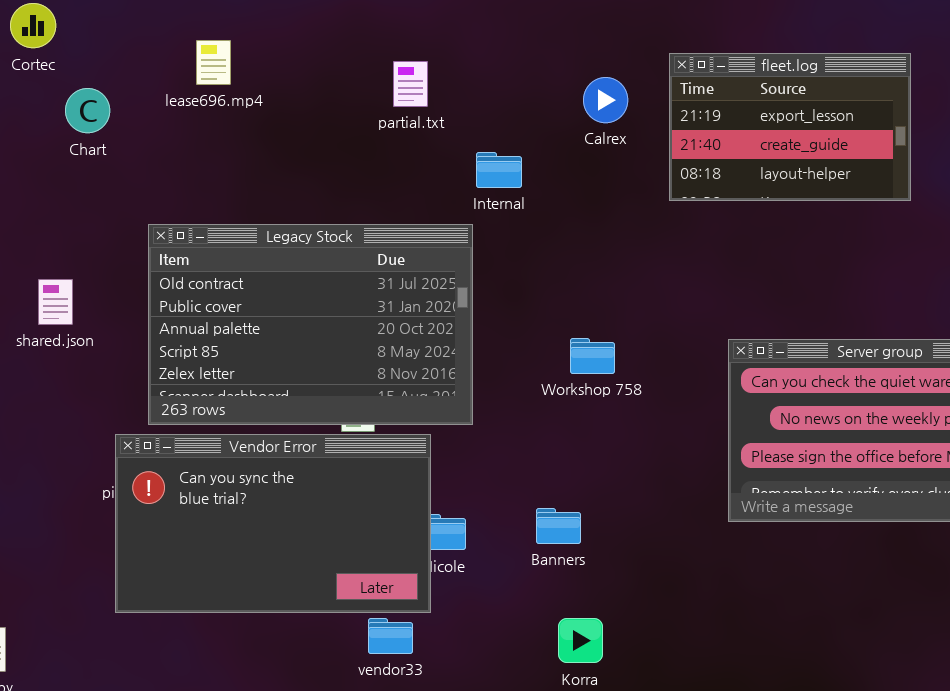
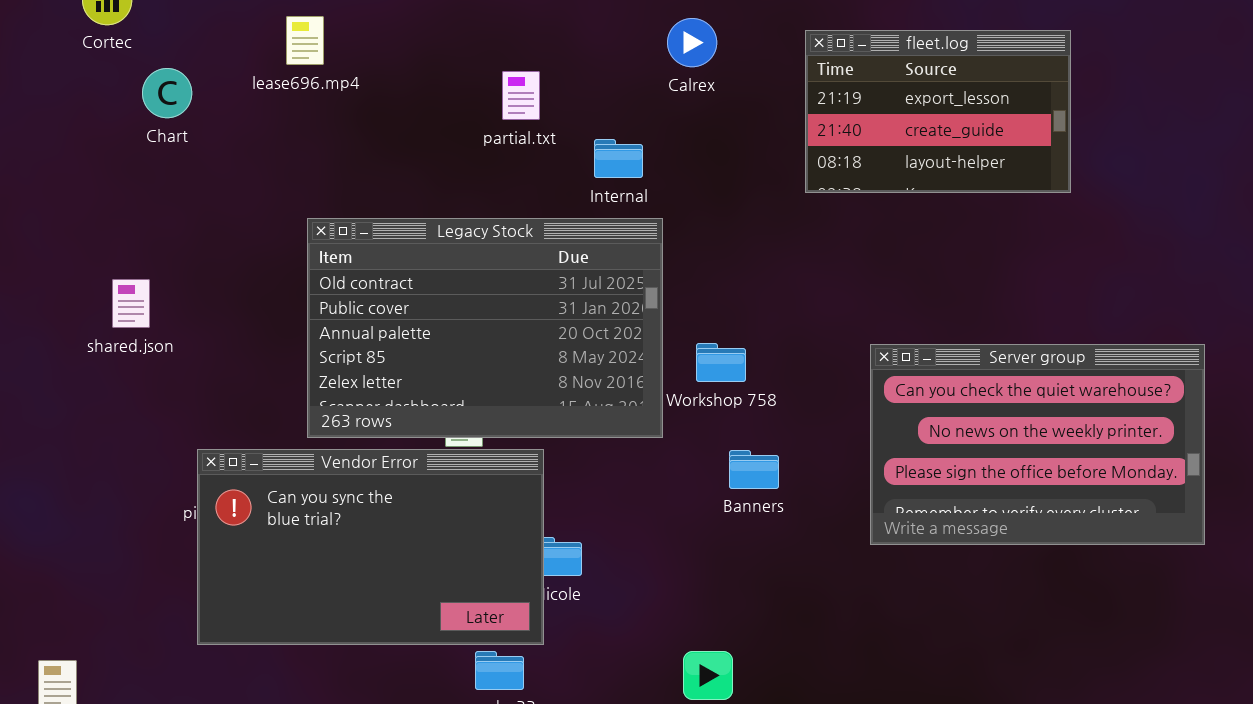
partial.txt: [393,61,428,107] -> [502,71,540,120], moved
Calrex: [583,77,628,123] -> [667,18,717,67], moved
Legacy Stock: [148,224,473,425] -> [307,218,663,438], moved
Banners: [536,508,581,544] -> [729,450,779,489], moved

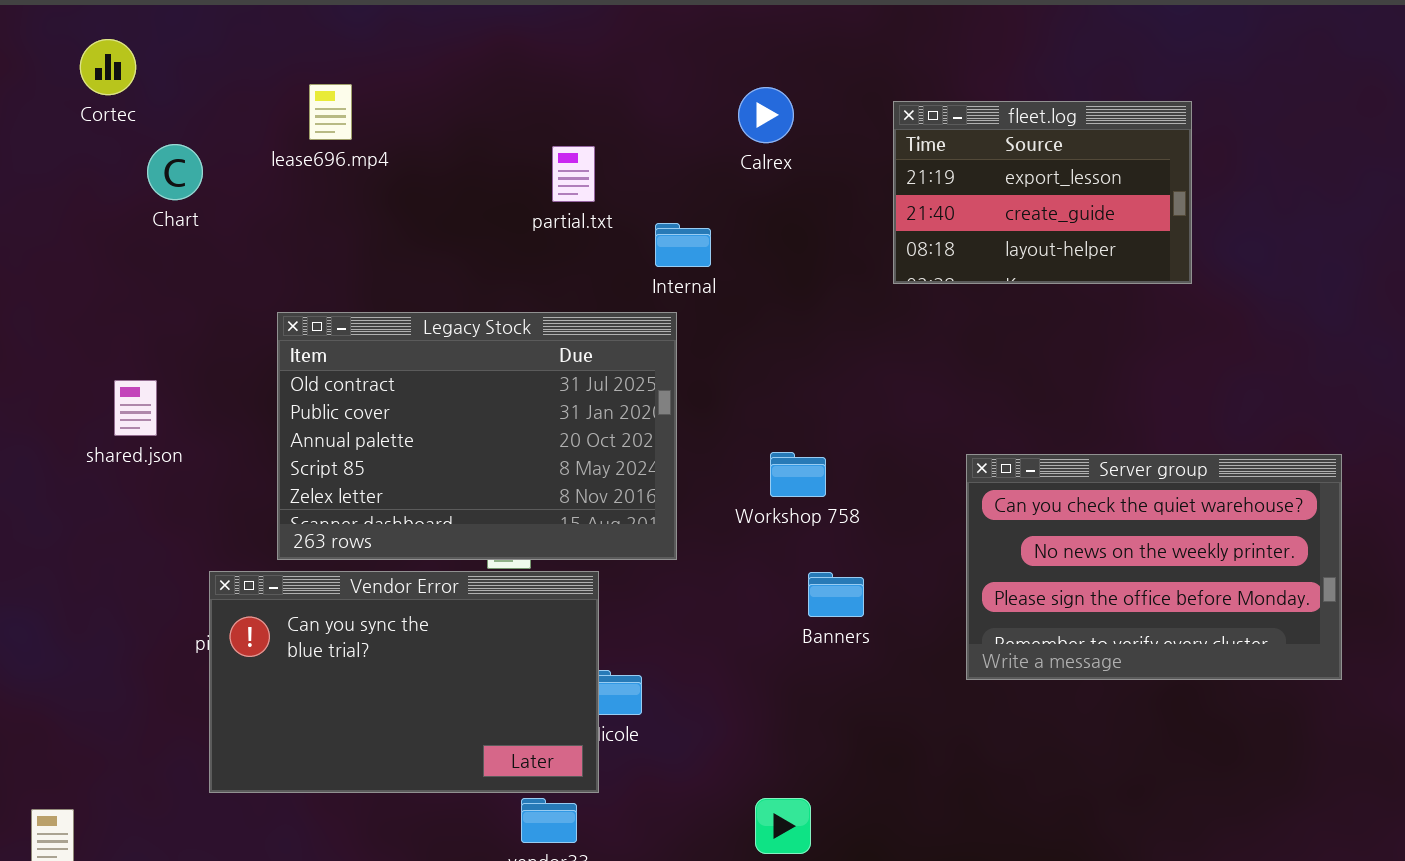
Legacy Stock: [307,218,663,438] -> [277,312,677,560], moved

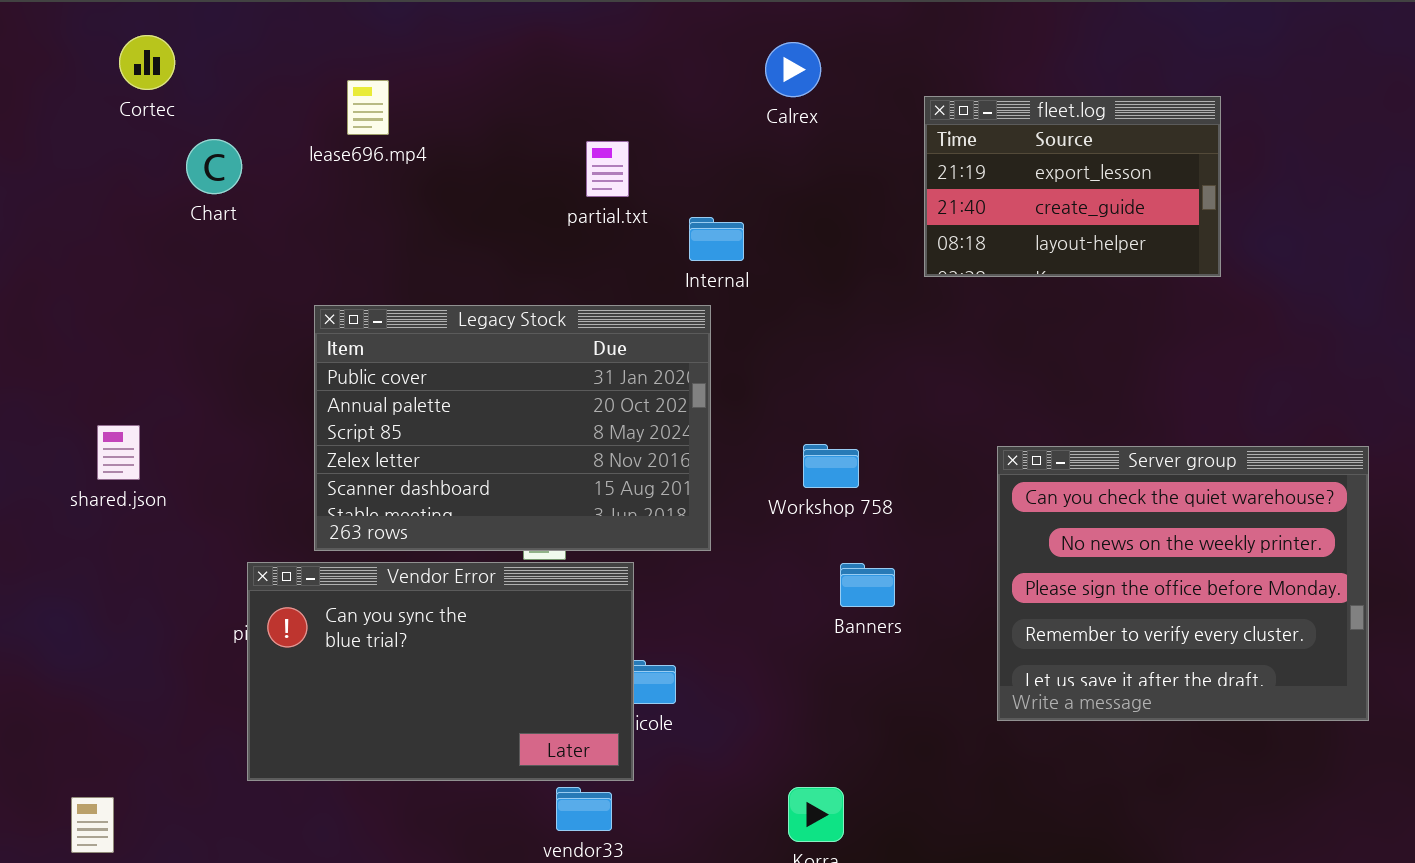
Calrex: [738,87,794,143] -> [765,42,821,97], moved
Legacy Stock: [277,312,677,560] -> [314,305,711,551], scrolled down 1 row
shared.json: [114,380,157,436] -> [97,425,140,480], moved
Server group: [966,454,1342,680] -> [997,446,1369,721], resized

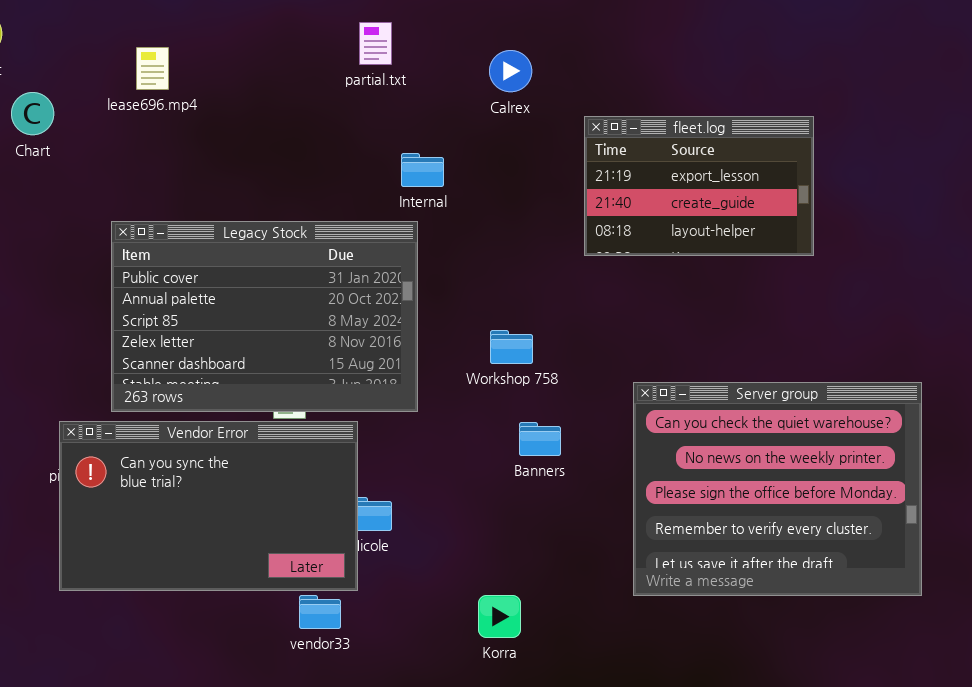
Calrex: [765,42,821,97] -> [489,50,532,92], moved
fleet.log: [924,96,1221,277] -> [584,116,814,256], moved
partial.txt: [586,141,629,197] -> [359,22,392,65], moved
Server group: [997,446,1369,721] -> [633,382,922,596], moved

